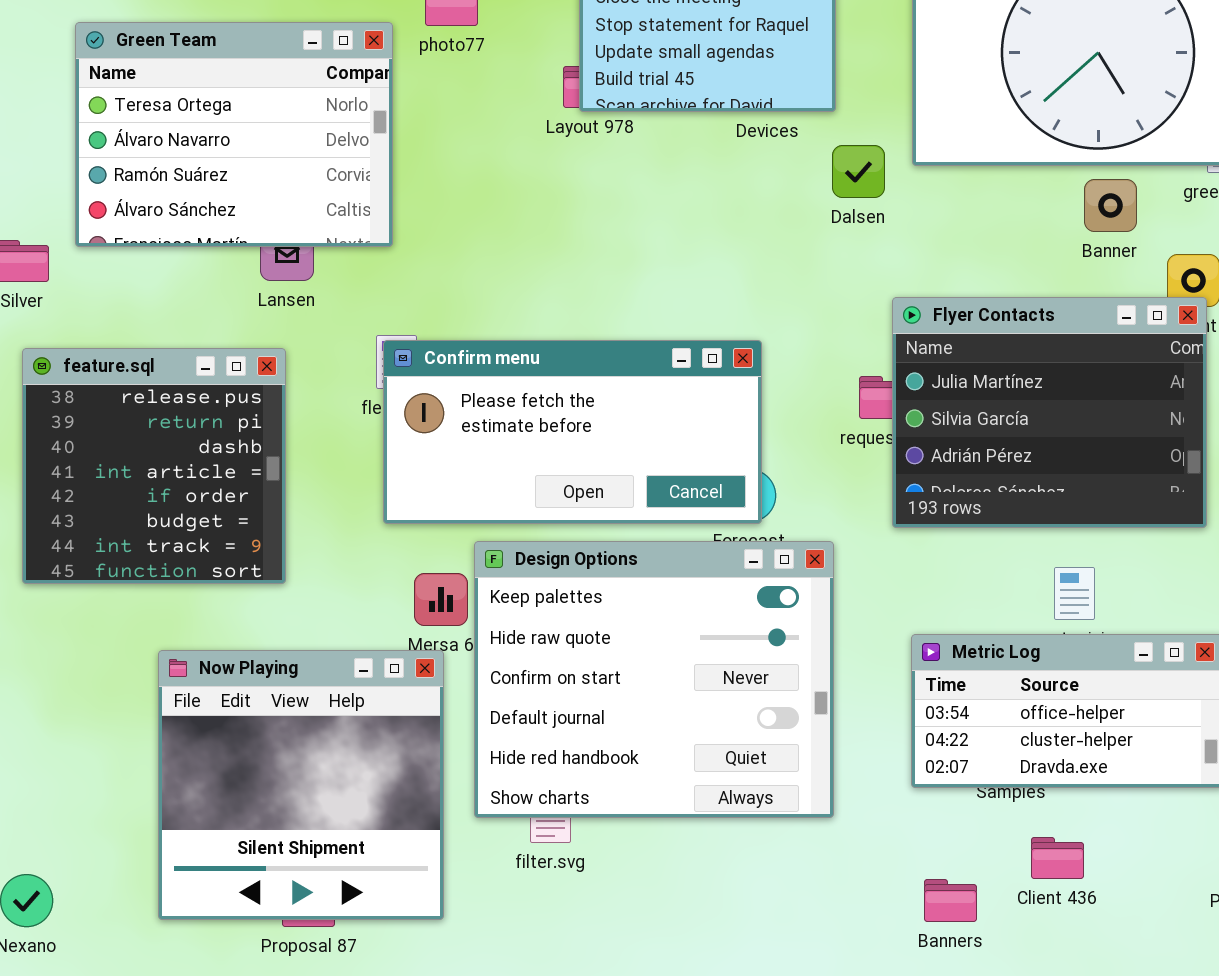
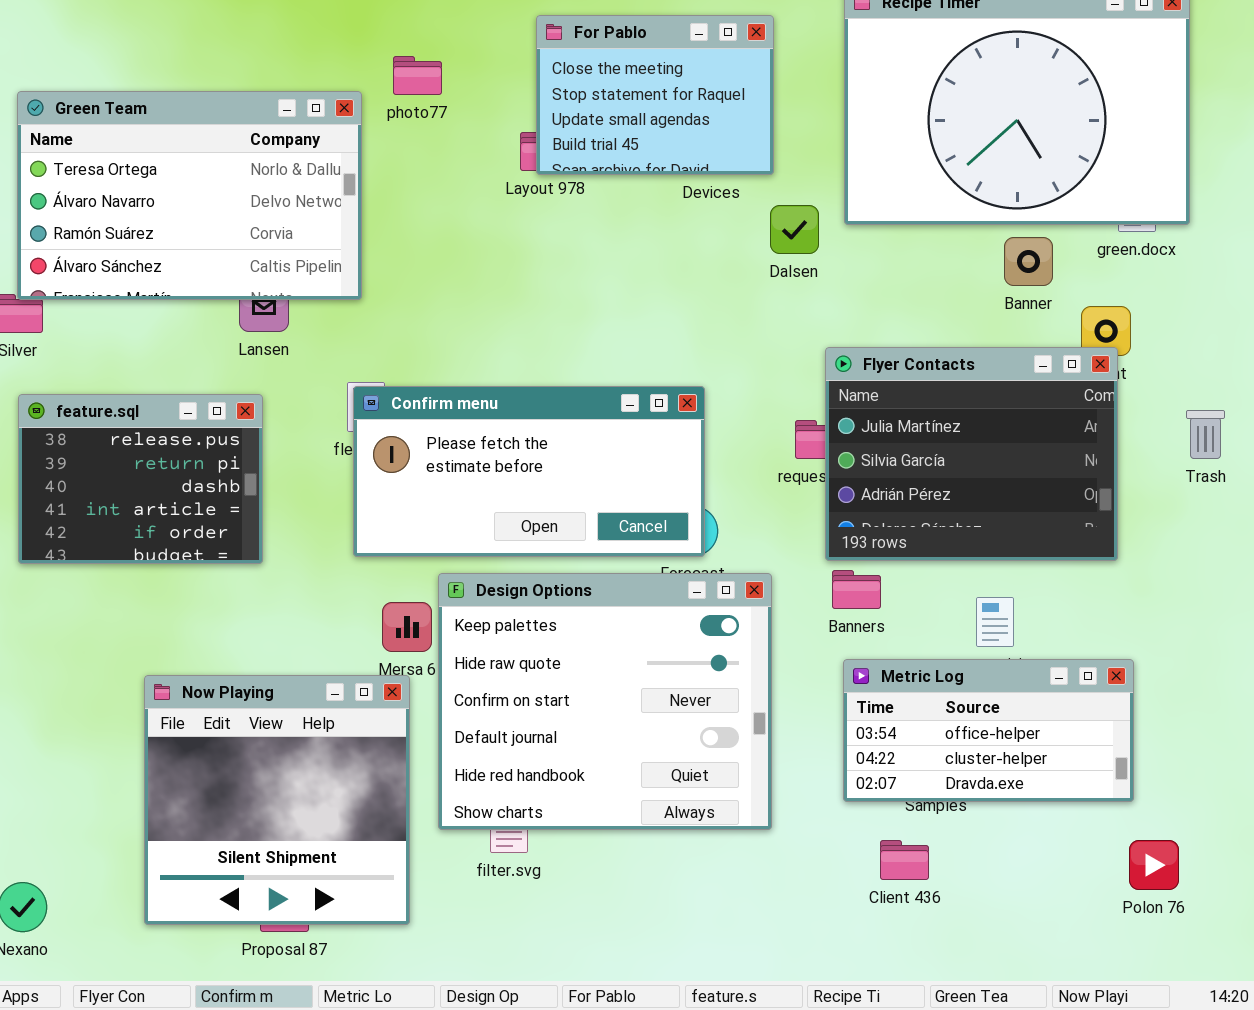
Green Team: [75,22,393,247] -> [17,91,362,300], resized
feature.sql: [22,348,286,584] -> [18,394,263,564], resized
Client 436: [1031,837,1084,879] -> [880,840,929,880], moved
Banners: [924,879,977,922] -> [832,570,881,609], moved

